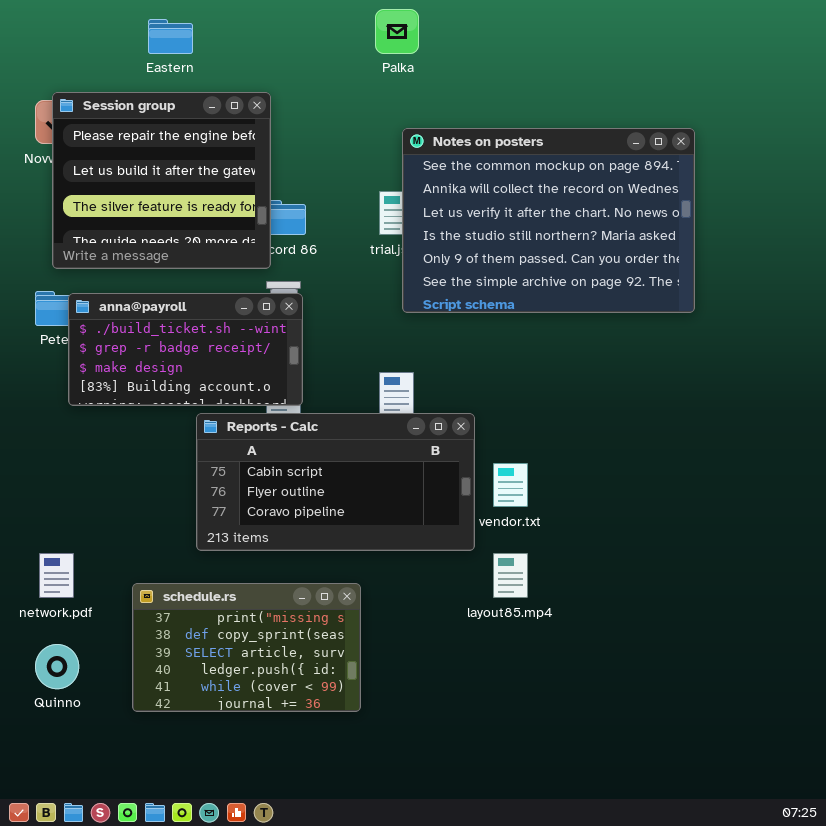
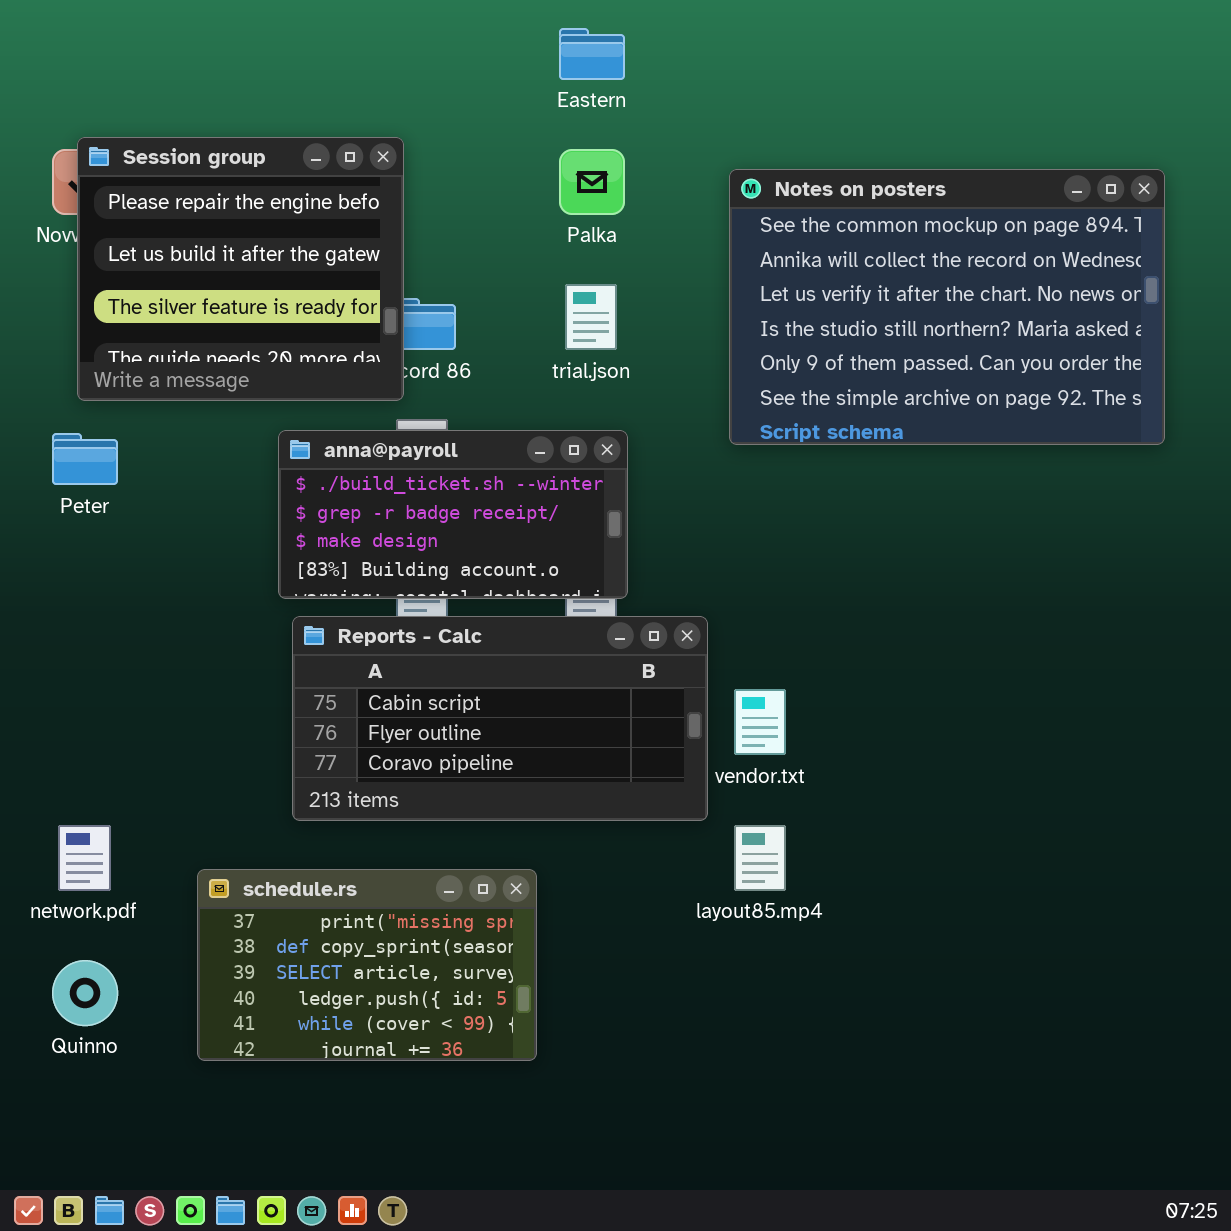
Palka: [375,9,419,54] -> [559,149,625,215], moved
Eastern: [148,19,193,54] -> [559,28,625,80], moved
Notes on posters: [402,128,695,313] -> [729,169,1165,445], moved
anna@payroll: [68,293,303,406] -> [278,430,628,599], moved

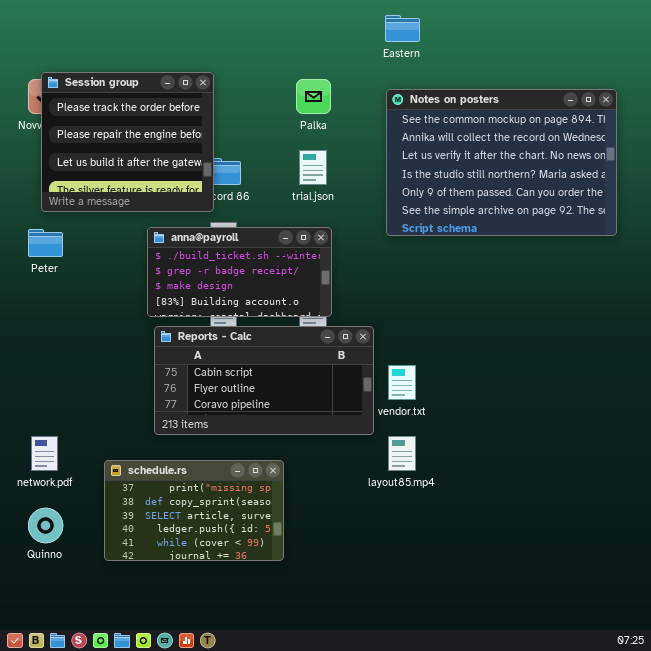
Eastern: [559,28,625,80] -> [385,15,420,42], moved
Session group: [77,137,404,401] -> [41,72,214,212], scrolled up 1 row

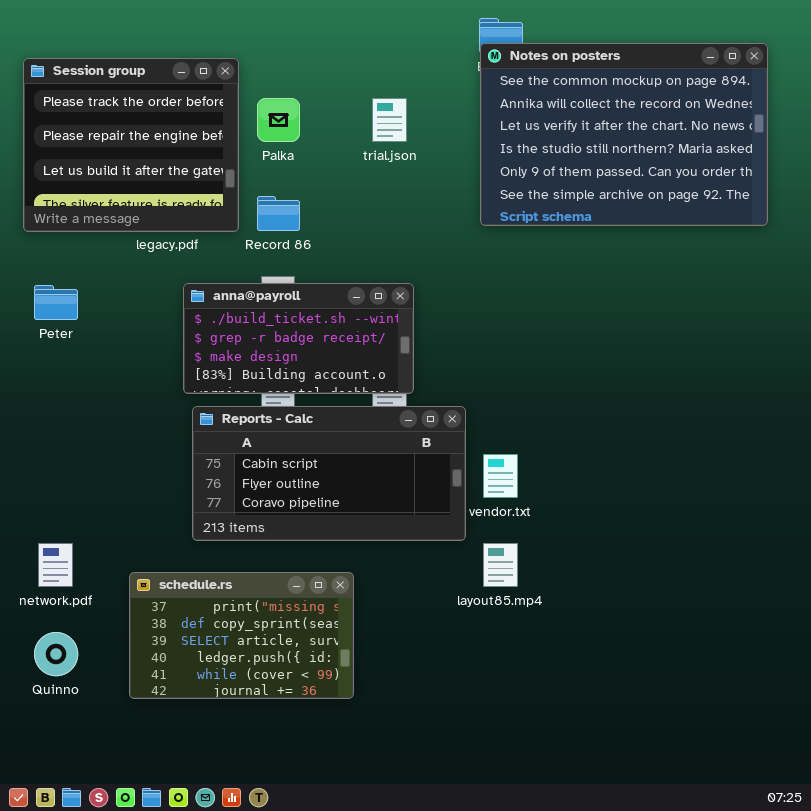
Session group: [41,72,214,212] -> [23,58,239,232], moved
Palka: [296,79,331,114] -> [257,98,300,142], moved
Notes on posters: [386,89,617,236] -> [480,43,768,226], moved
trial.json: [299,150,327,185] -> [372,98,407,142], moved

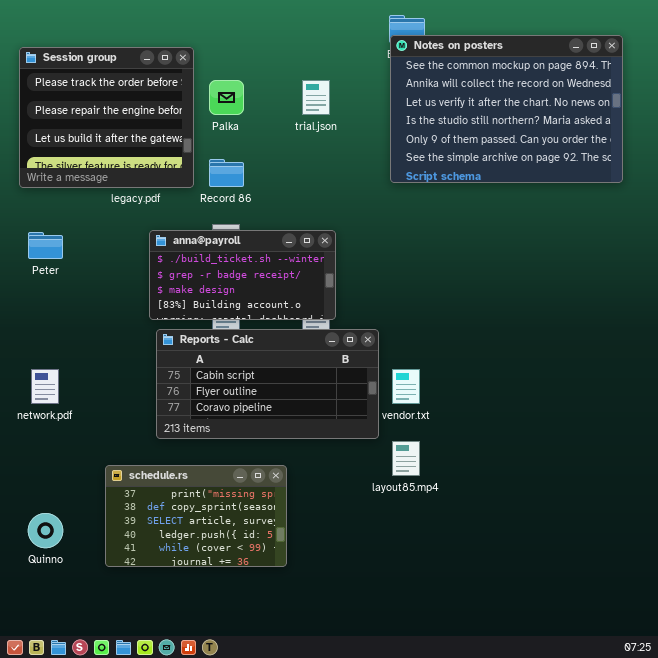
network.pdf: [38,543,73,587] -> [31,369,59,404], moved

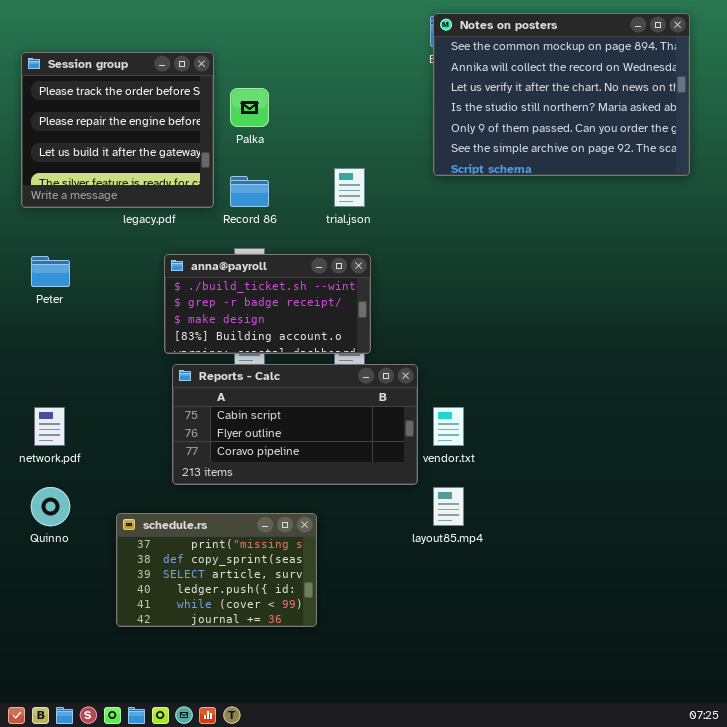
Notes on posters: [390,35,623,183] -> [433,13,690,176], moved
trial.json: [302,80,330,115] -> [334,168,365,207], moved
Quinno: [28,513,63,548] -> [31,487,70,526], moved

